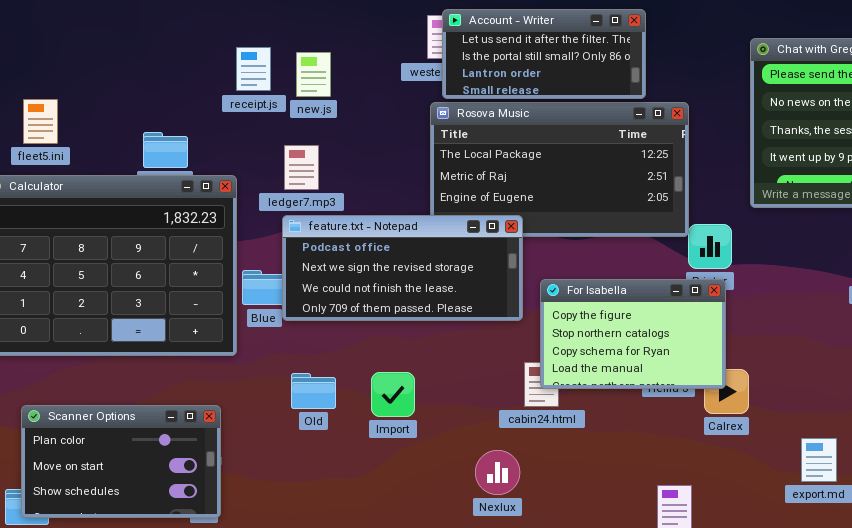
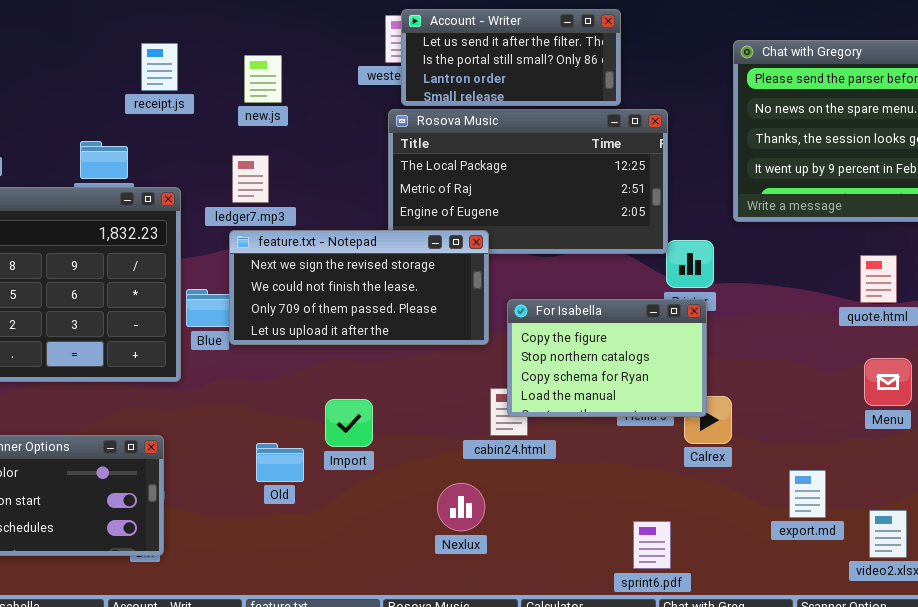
receipt.js: [236,47,271,91] -> [141,43,178,91], moved
feature.txt - Notepad: [282,215,523,321] -> [229,230,489,345], scrolled down 1 row
Old: [291,373,336,409] -> [256,443,304,482], moved

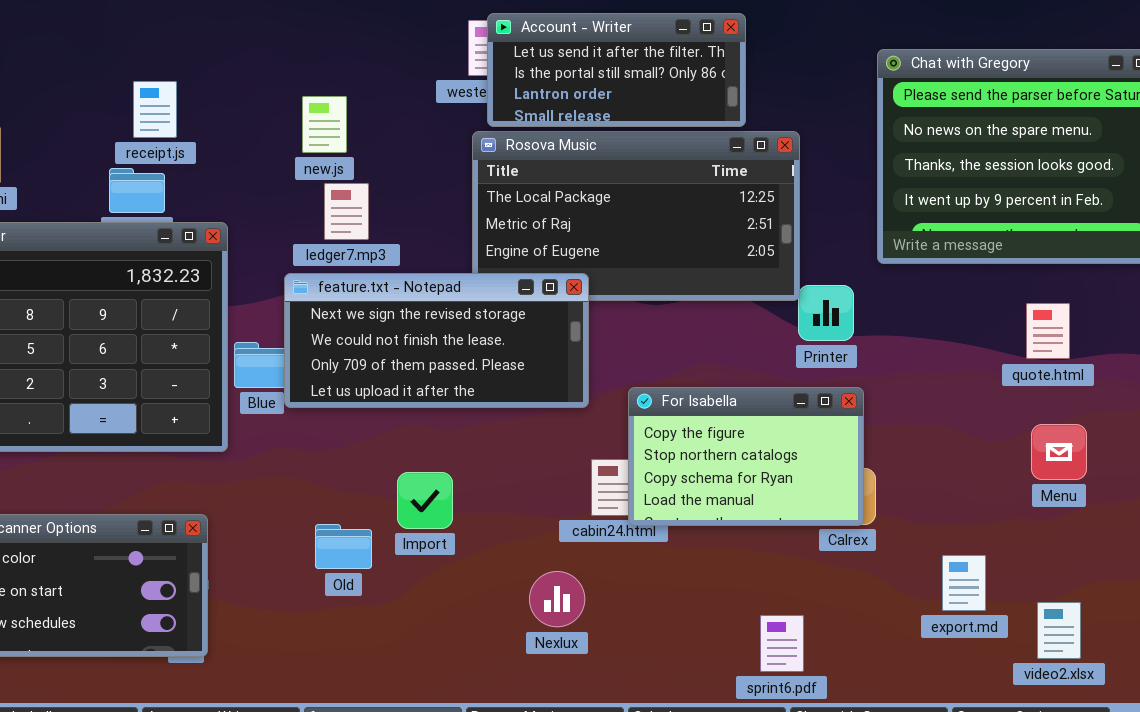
receipt.js: [141,43,178,91] -> [133,81,177,138], moved
new.js: [244,55,282,103] -> [302,96,347,153], moved
ledger7.mp3: [232,155,269,203] -> [324,183,369,240], moved
For Isabella: [507,299,707,417] -> [628,387,864,526], moved

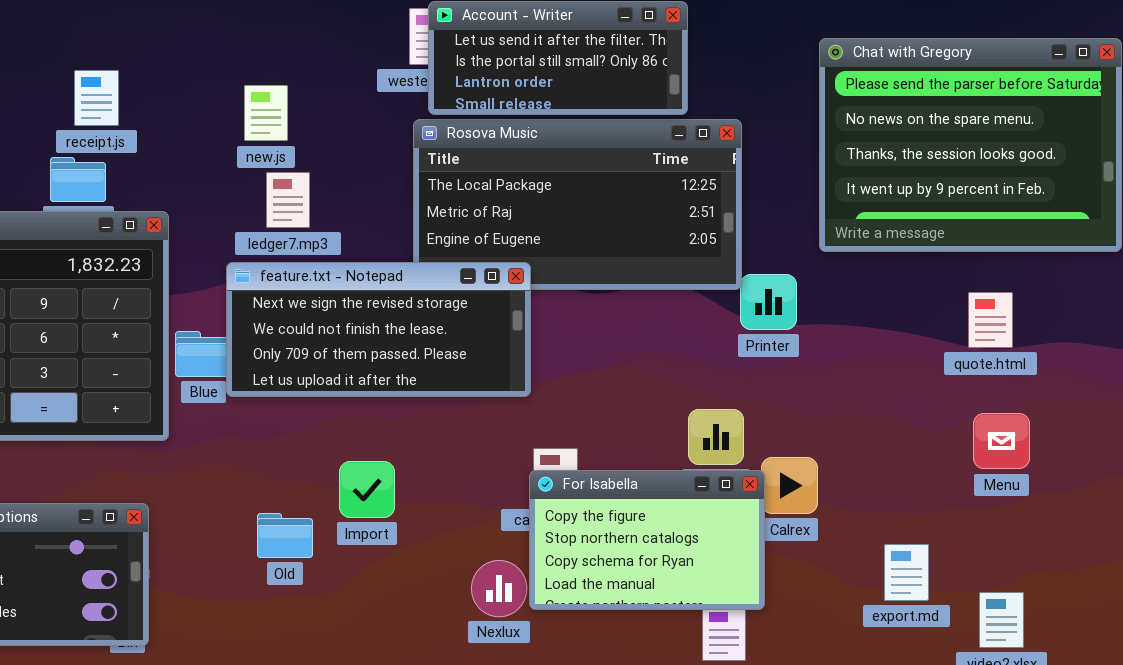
For Isabella: [628,387,864,526] -> [529,470,765,610], moved

